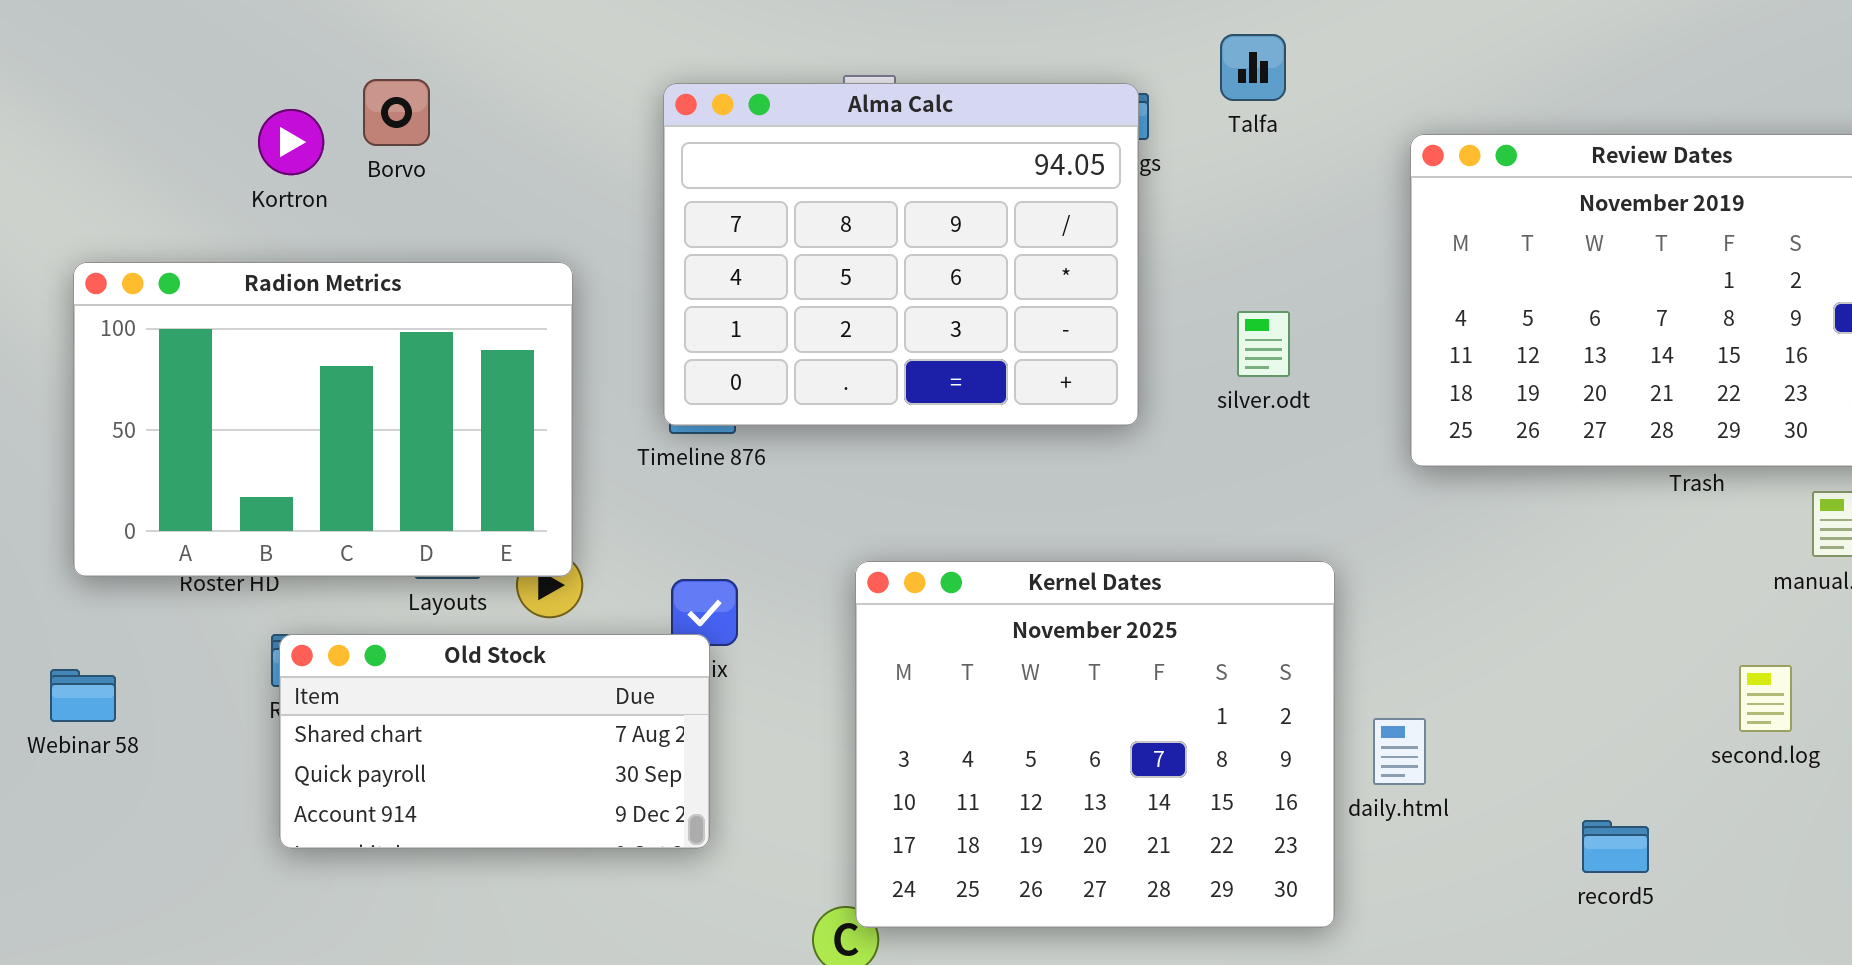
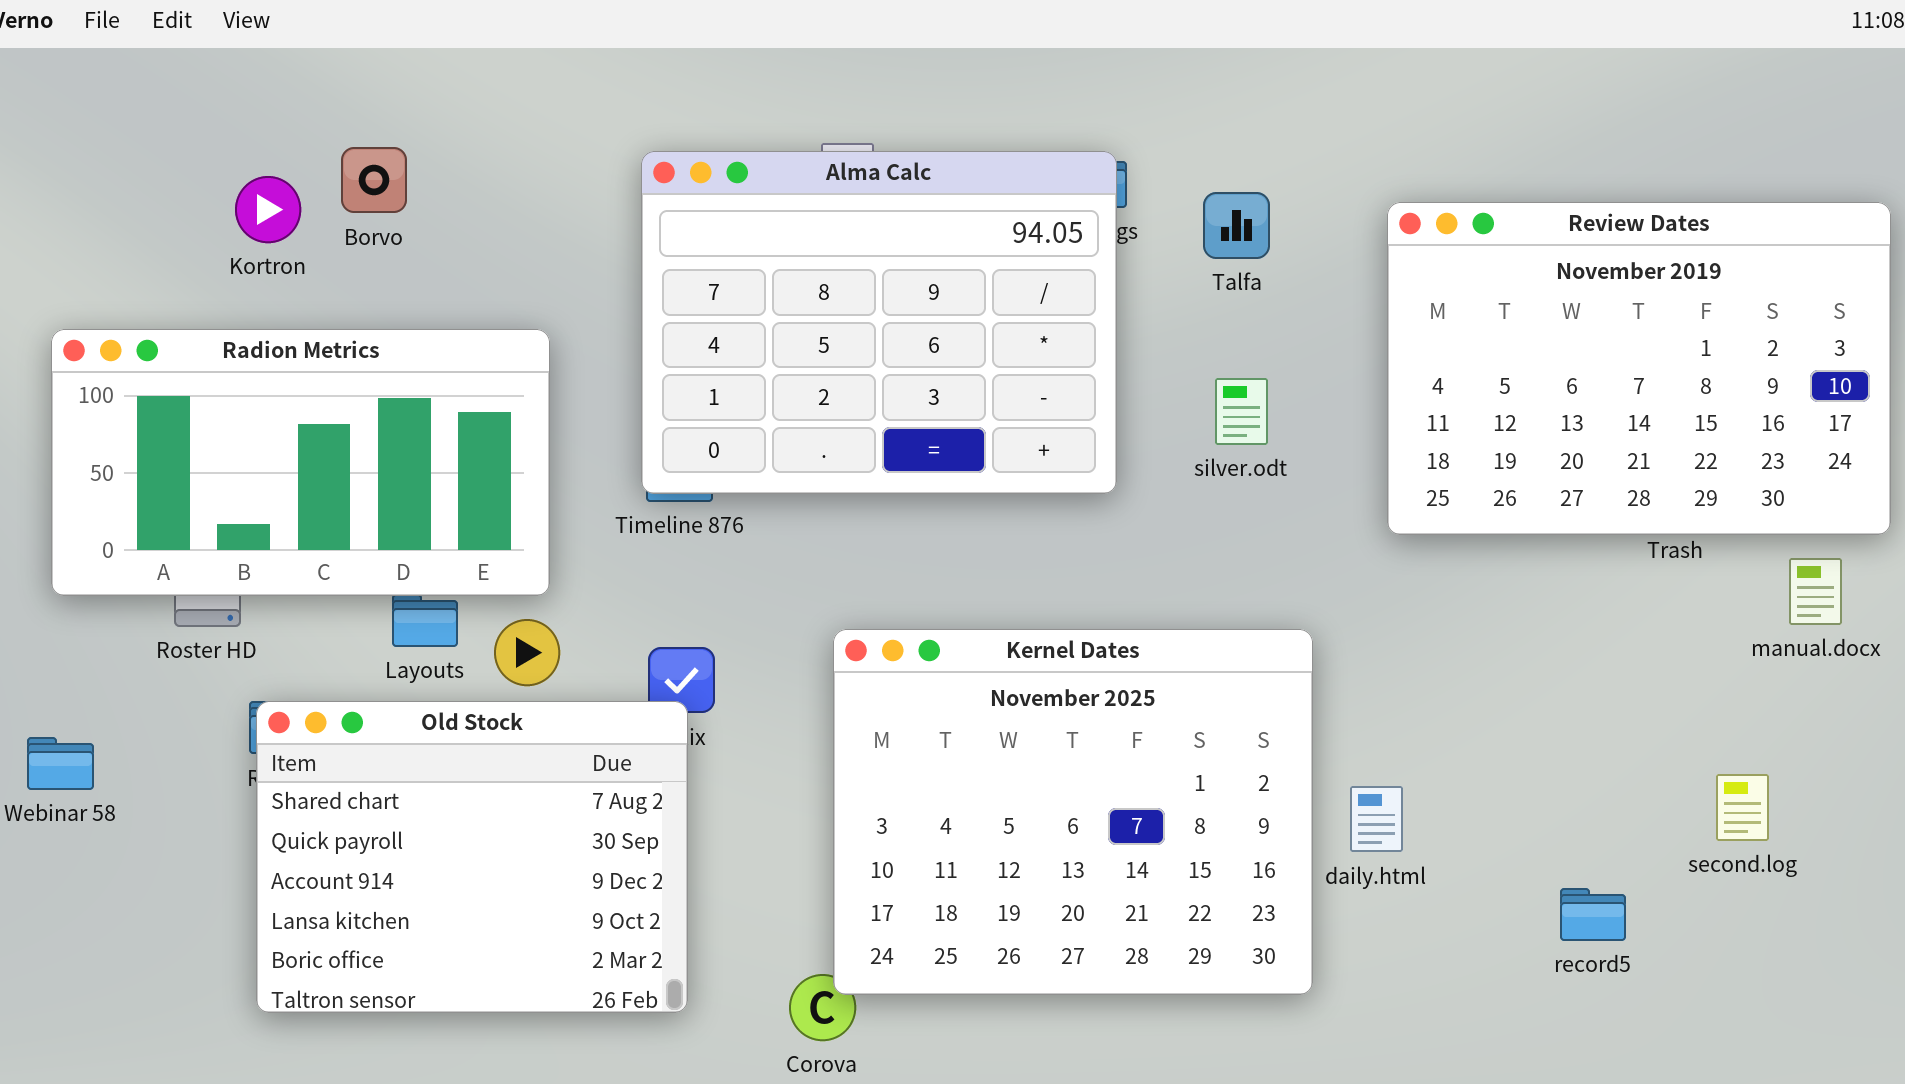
Talfa: [1220,34,1286,101] -> [1203,192,1270,259], moved
Radion Metrics: [73,262,573,577] -> [51,329,550,596], resized
Old Stock: [279,634,710,849] -> [256,701,688,1013], resized
second.log: [1739,665,1792,732] -> [1716,774,1769,841], moved

